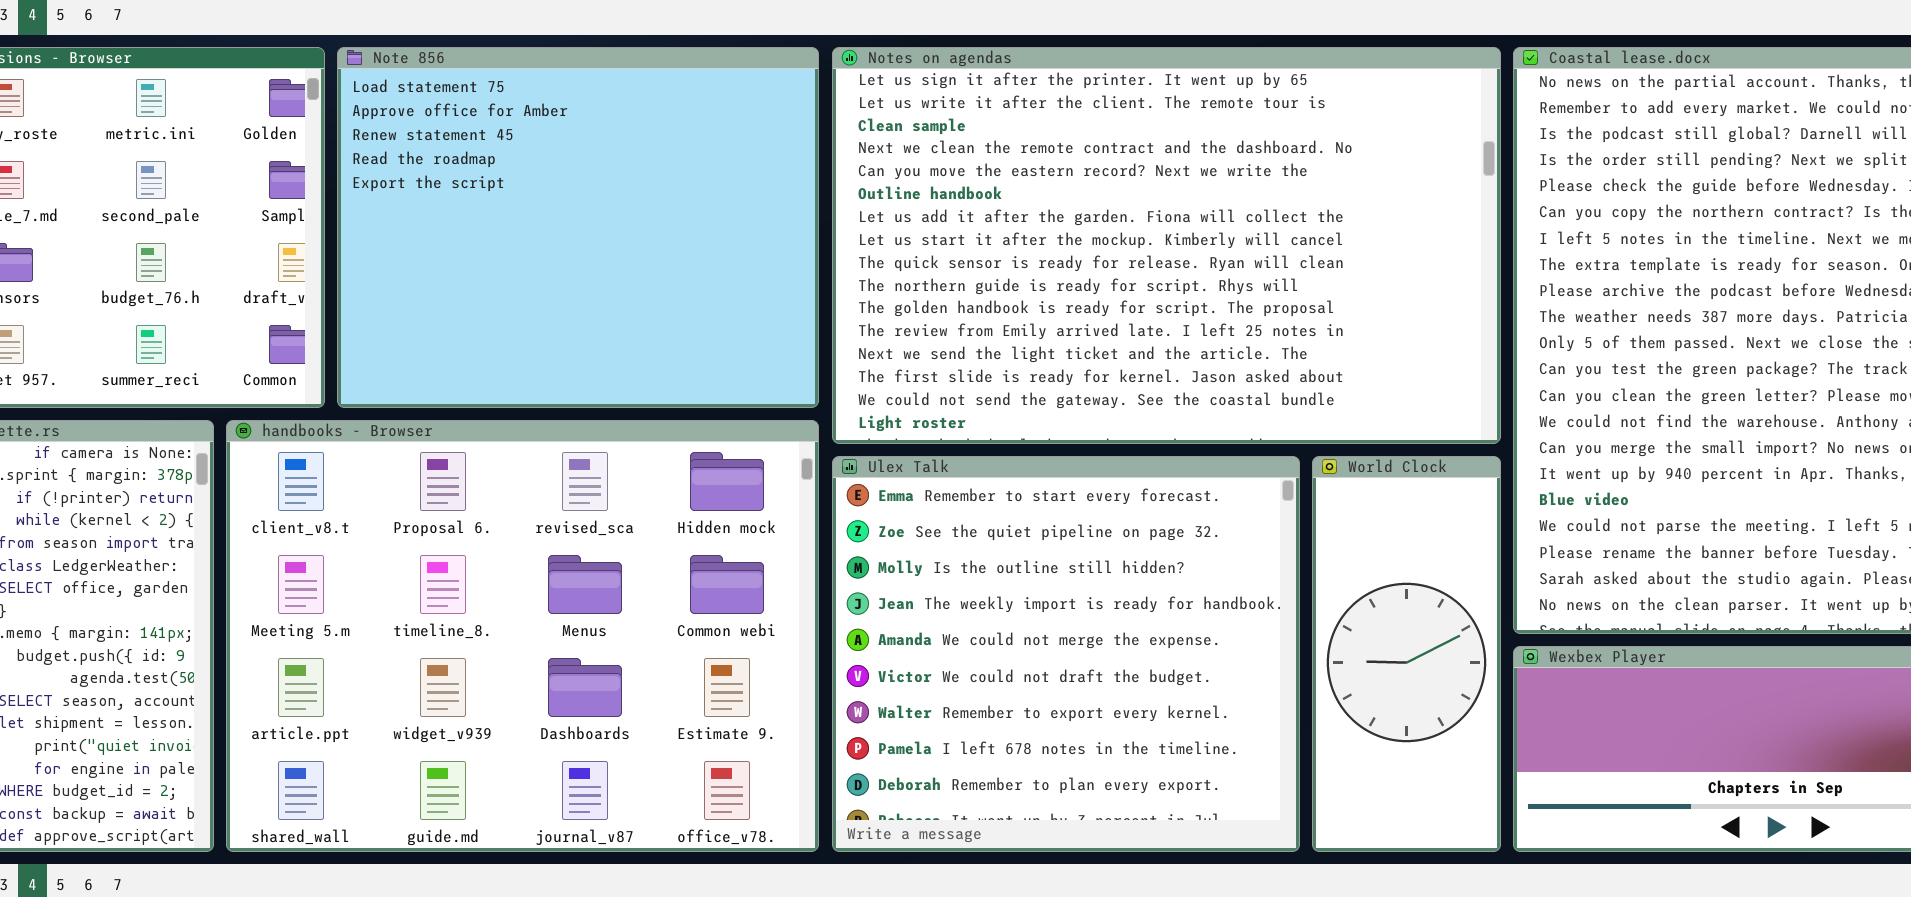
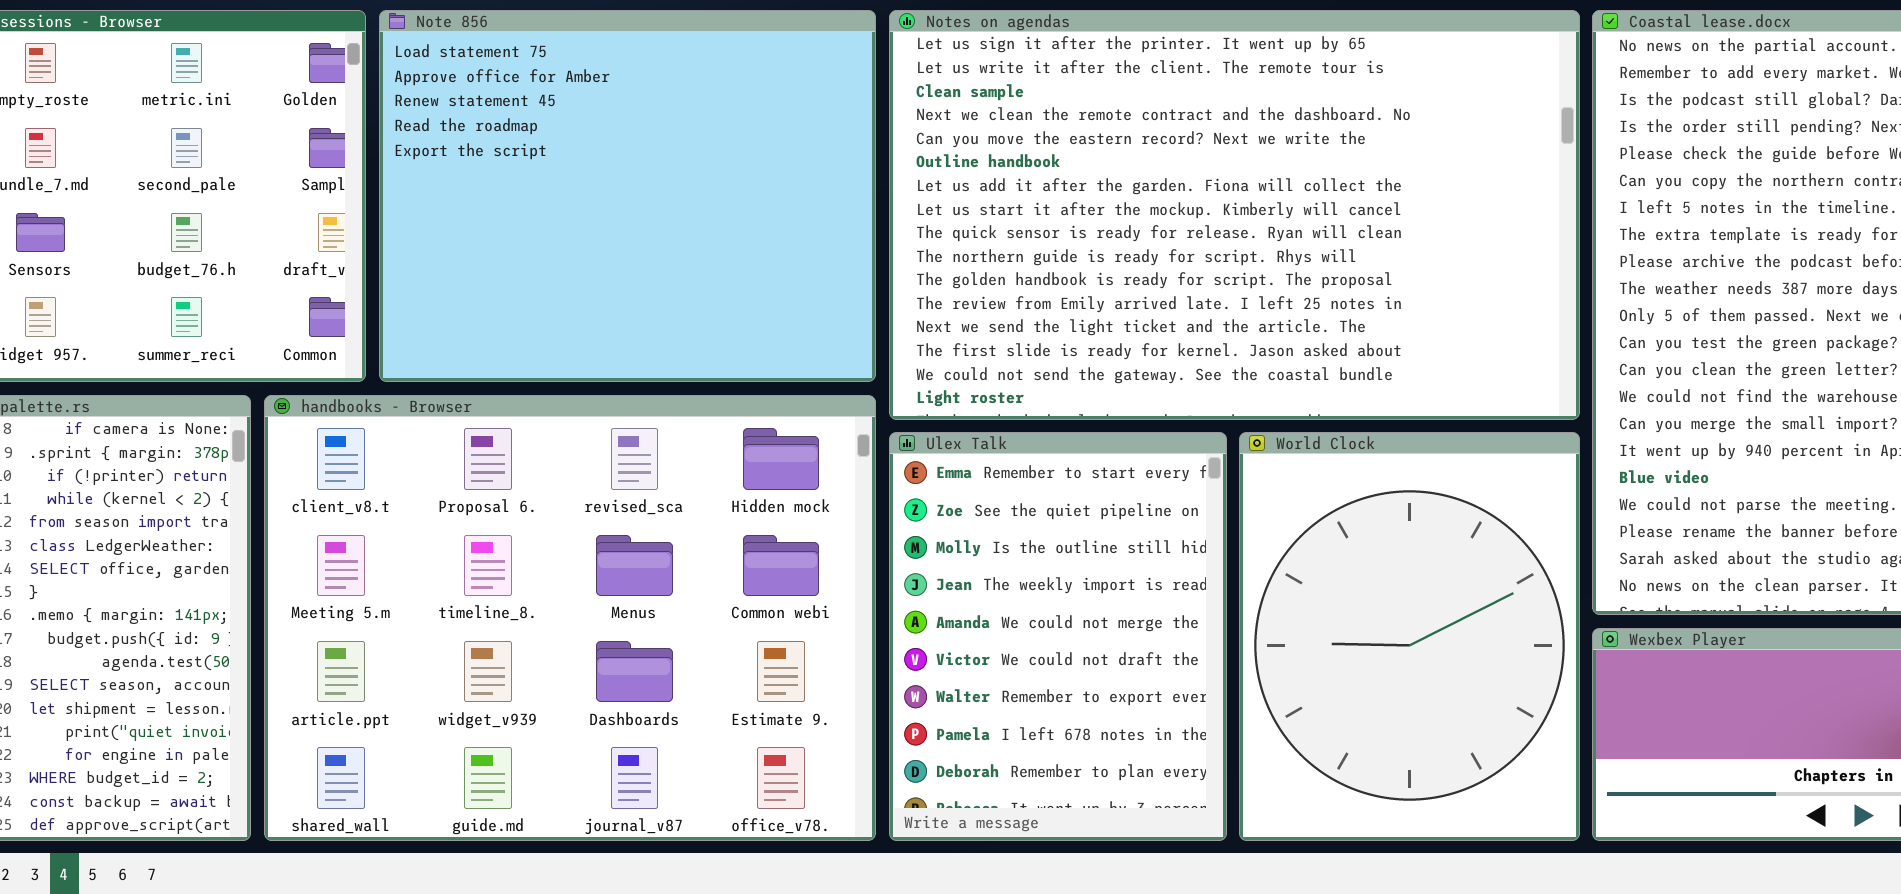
Ulex Talk: [832,456,1300,852] -> [889,432,1227,841], resized
World Clock: [1312,456,1501,852] -> [1239,432,1580,841], resized

